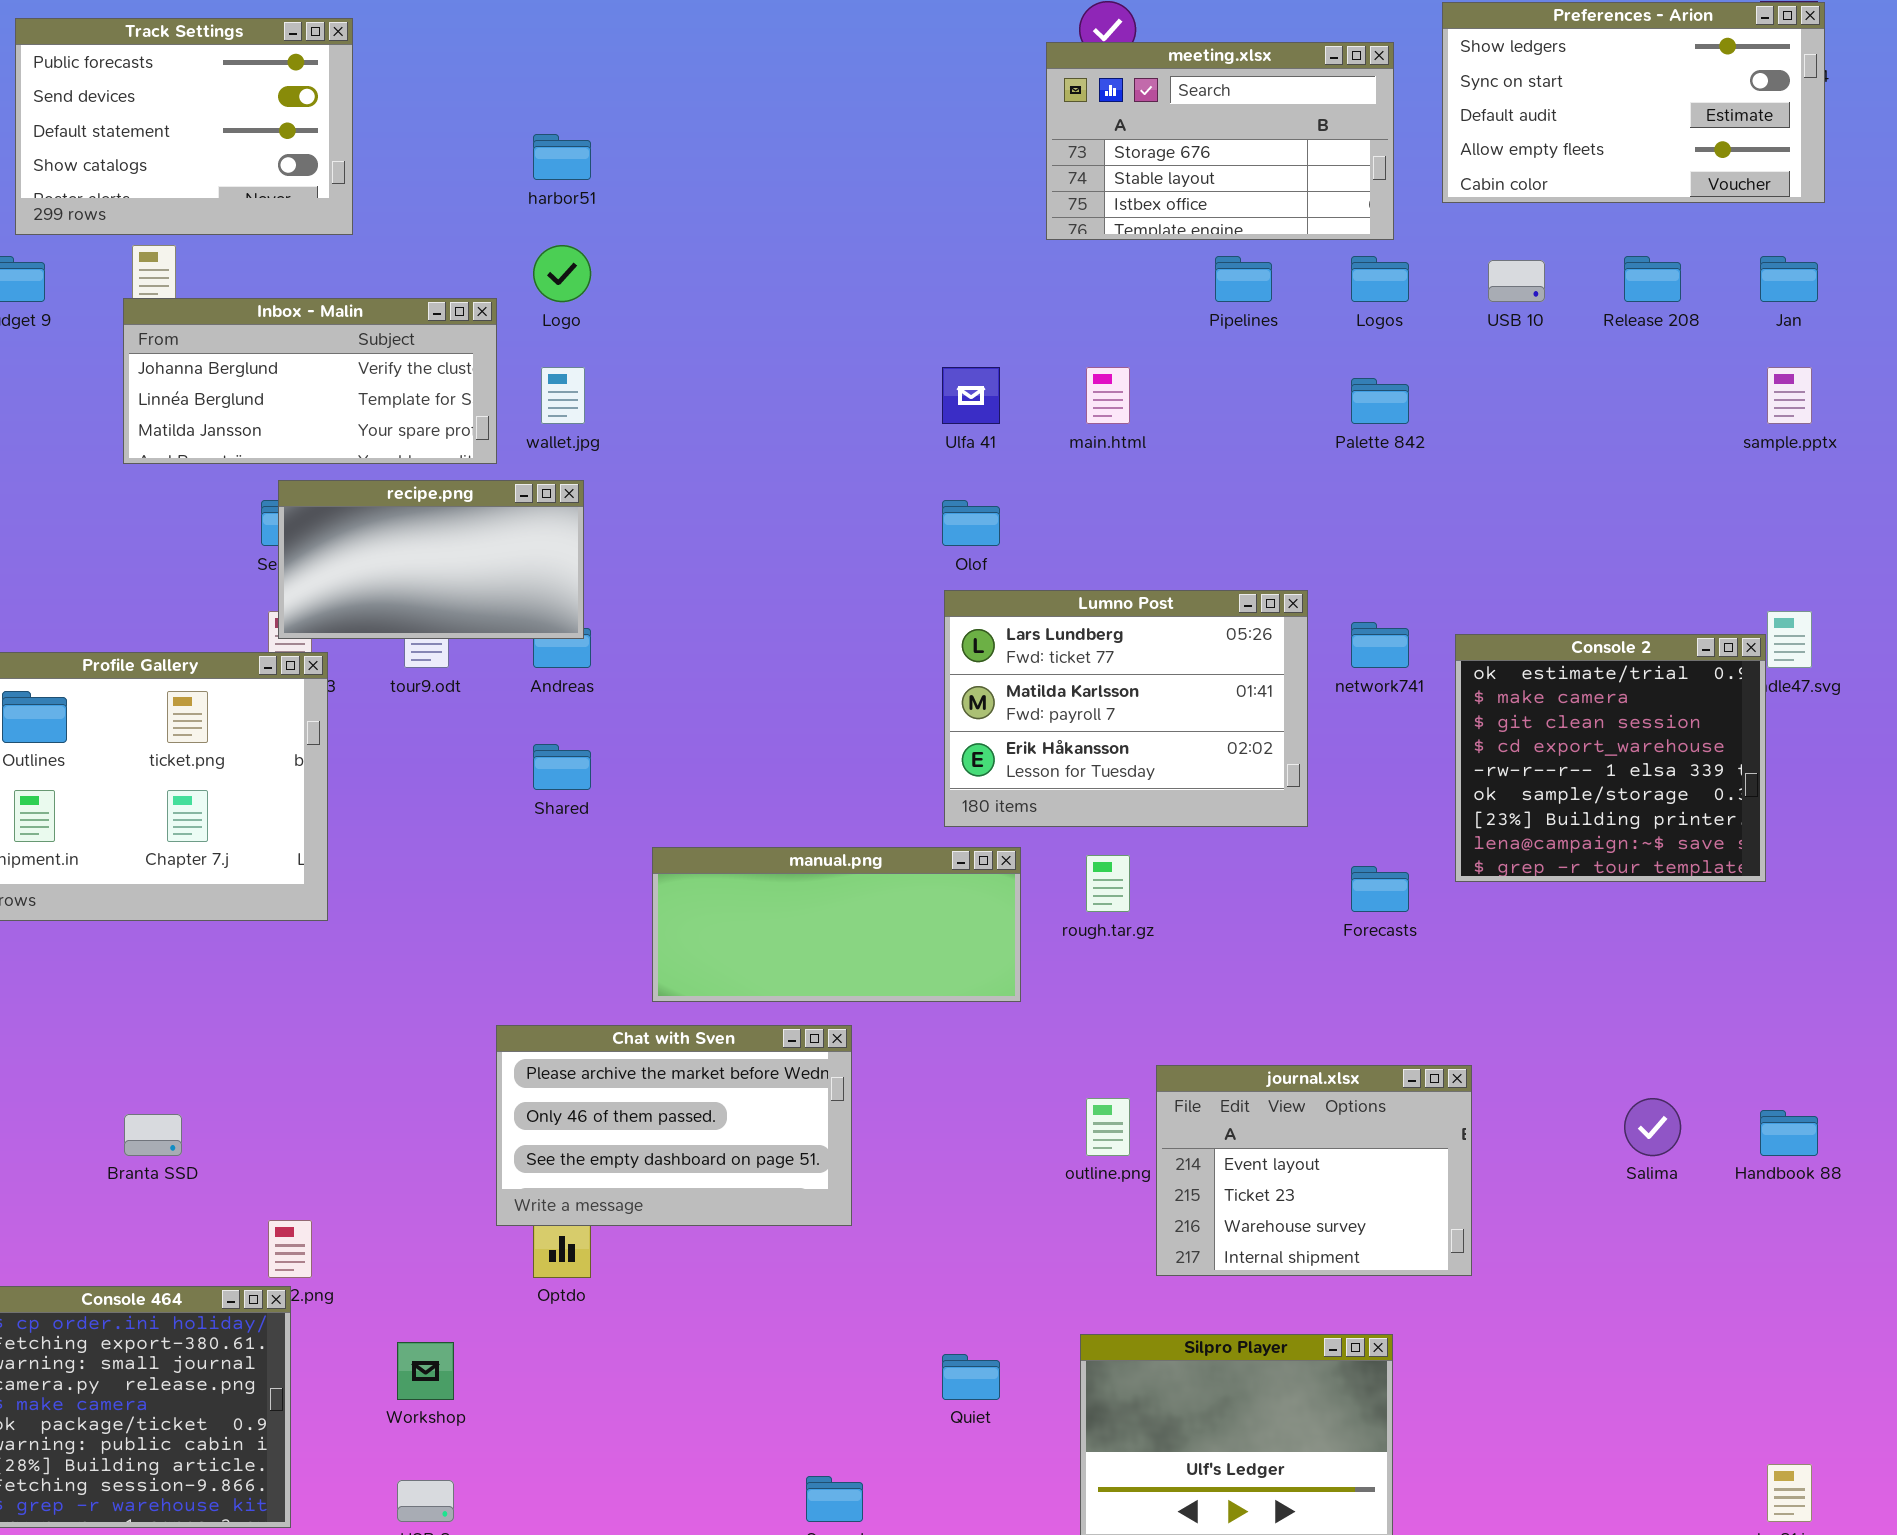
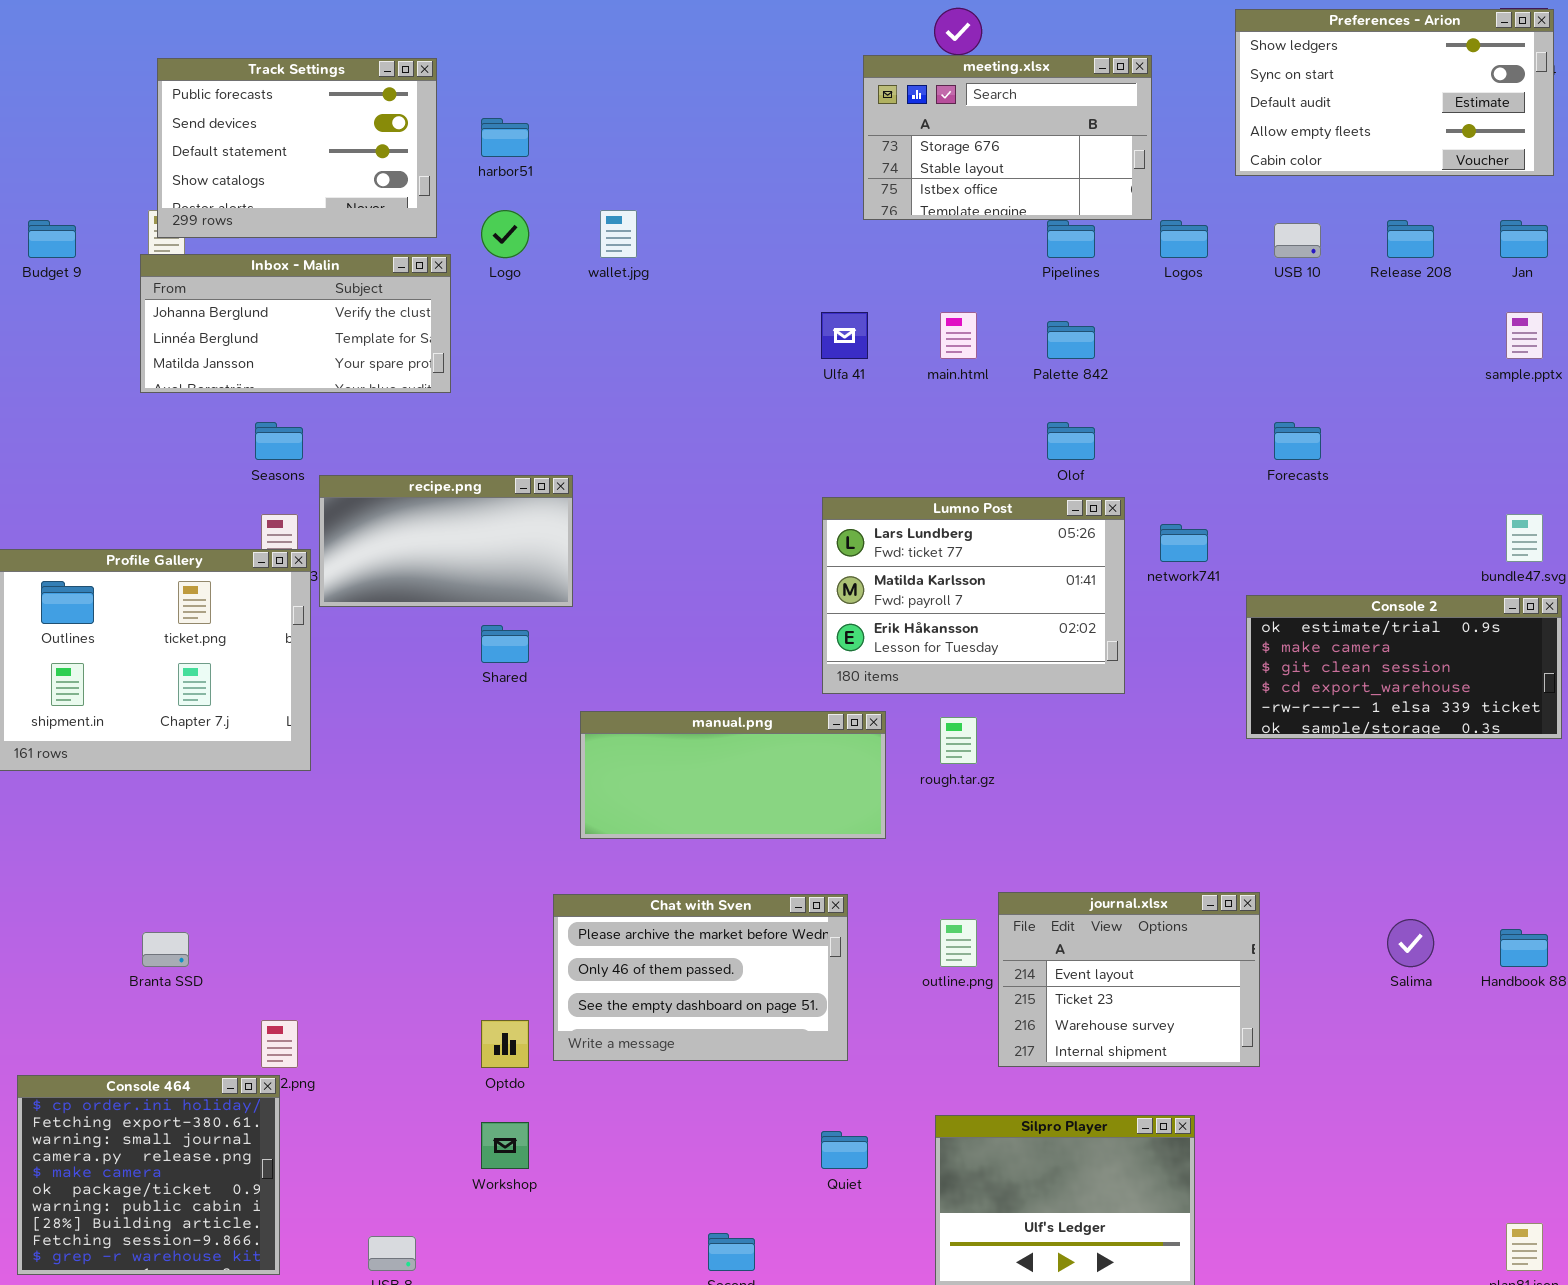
Track Settings: [15,18,353,235] -> [157,58,437,238], moved
meeting.xlsx: [1046,42,1394,240] -> [863,55,1152,220], moved
wallet.jpg: [541,367,585,424] -> [600,210,637,258], moved
Palette 842: [1351,378,1409,424] -> [1047,321,1095,359], moved
recipe.png: [278,480,584,639] -> [319,475,573,607], moved
Olof: [942,500,1000,546] -> [1047,422,1095,460], moved
Console 2: [1455,634,1766,882] -> [1246,595,1562,739], resized
Forecasts: [1351,866,1409,912] -> [1274,422,1321,460], moved
Chat with Sven: [496,1025,852,1226] -> [553,894,848,1061], moved
Workshop: [397,1342,454,1400] -> [481,1122,529,1169], moved

